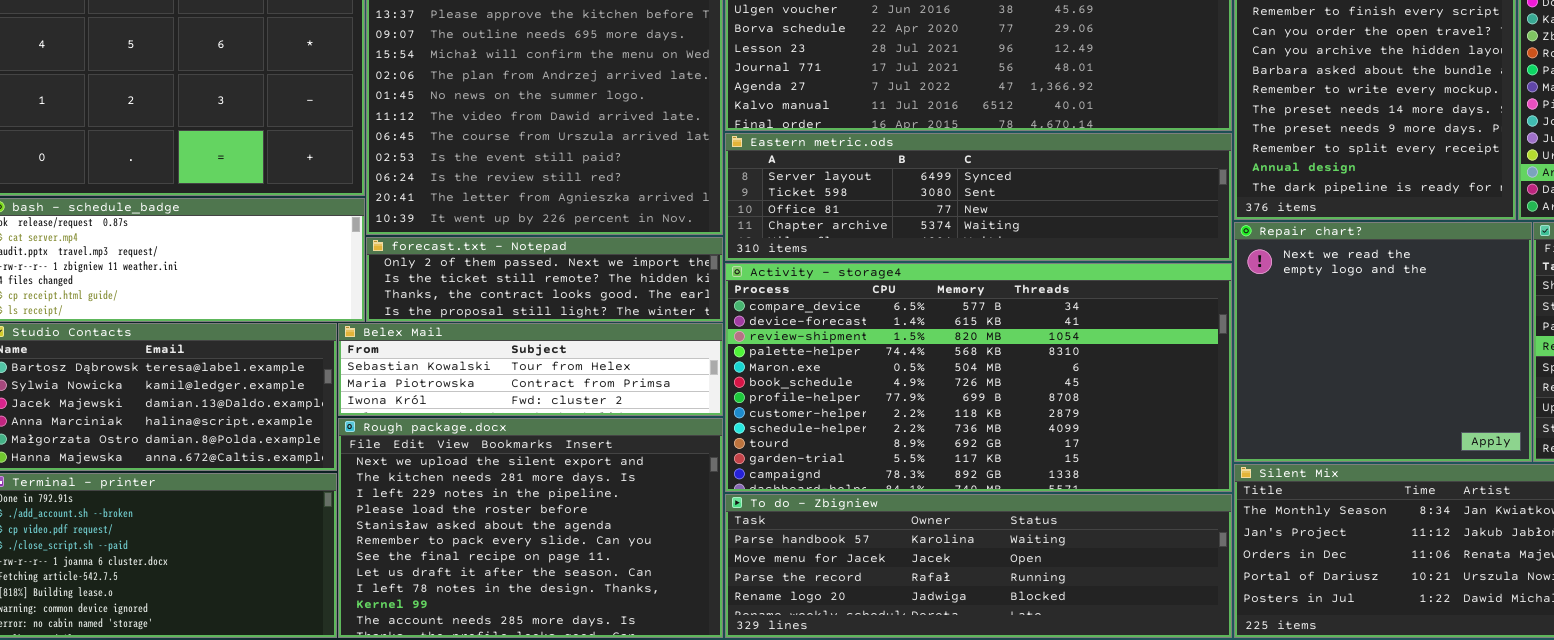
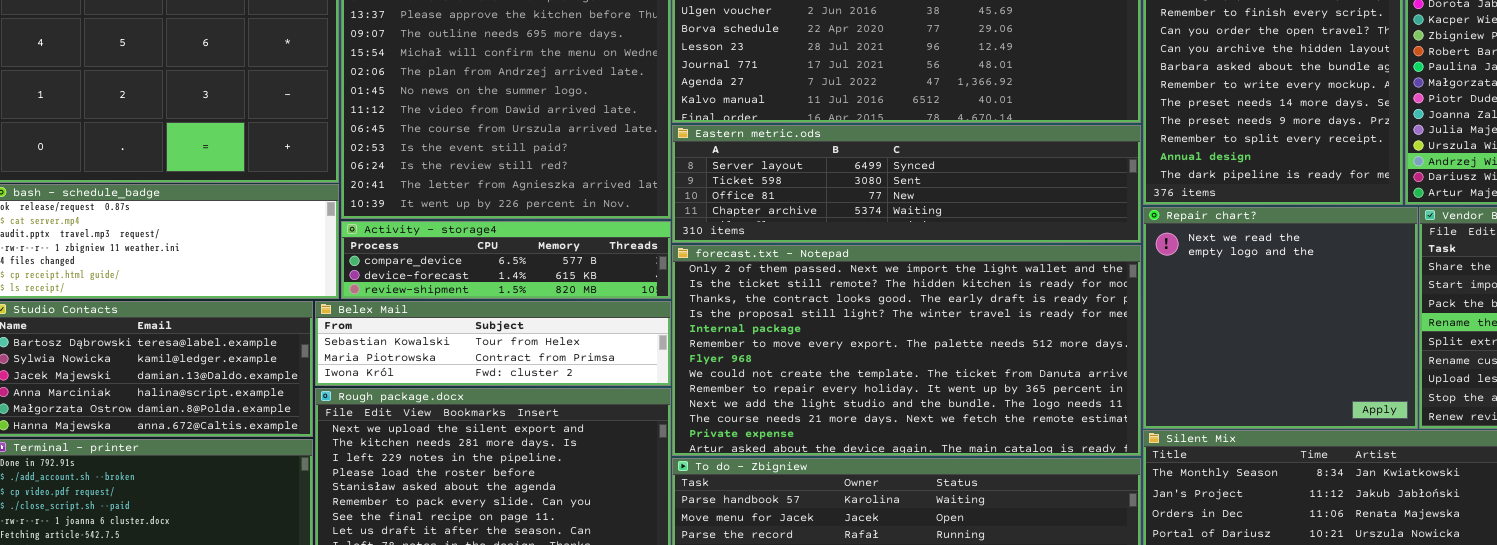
forecast.txt - Notepad: [366,237,723,322] -> [672,245,1141,456], moved, resized
Activity - storage4: [725,263,1232,492] -> [341,221,671,299], moved, resized

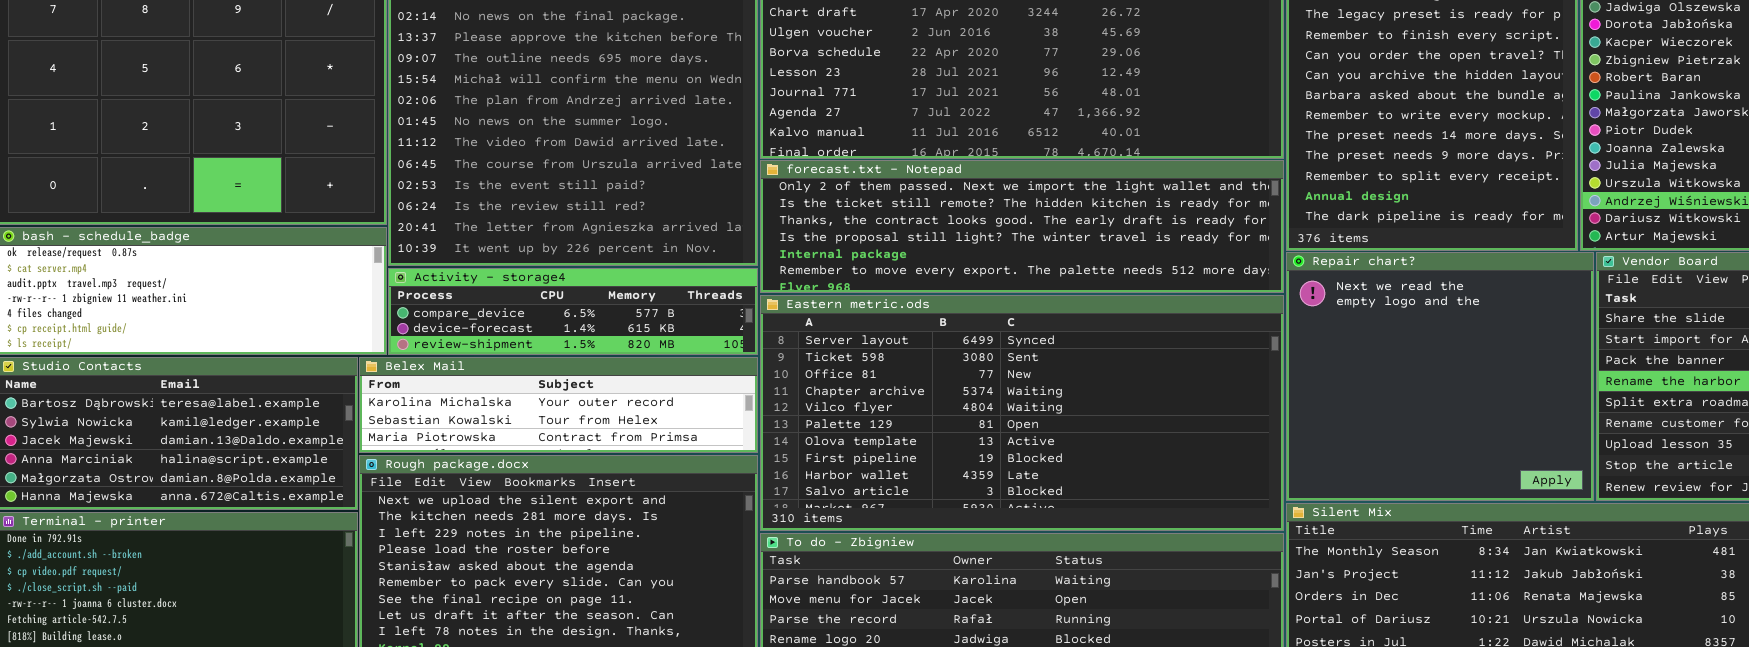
Eastern metric.ods: [672,125,1141,243] -> [760,295,1284,531], moved, resized
forecast.txt - Notepad: [672,245,1141,456] -> [760,160,1284,293], moved, resized
Belex Mail: [315,301,671,386] -> [359,357,758,453], scrolled up 1 row

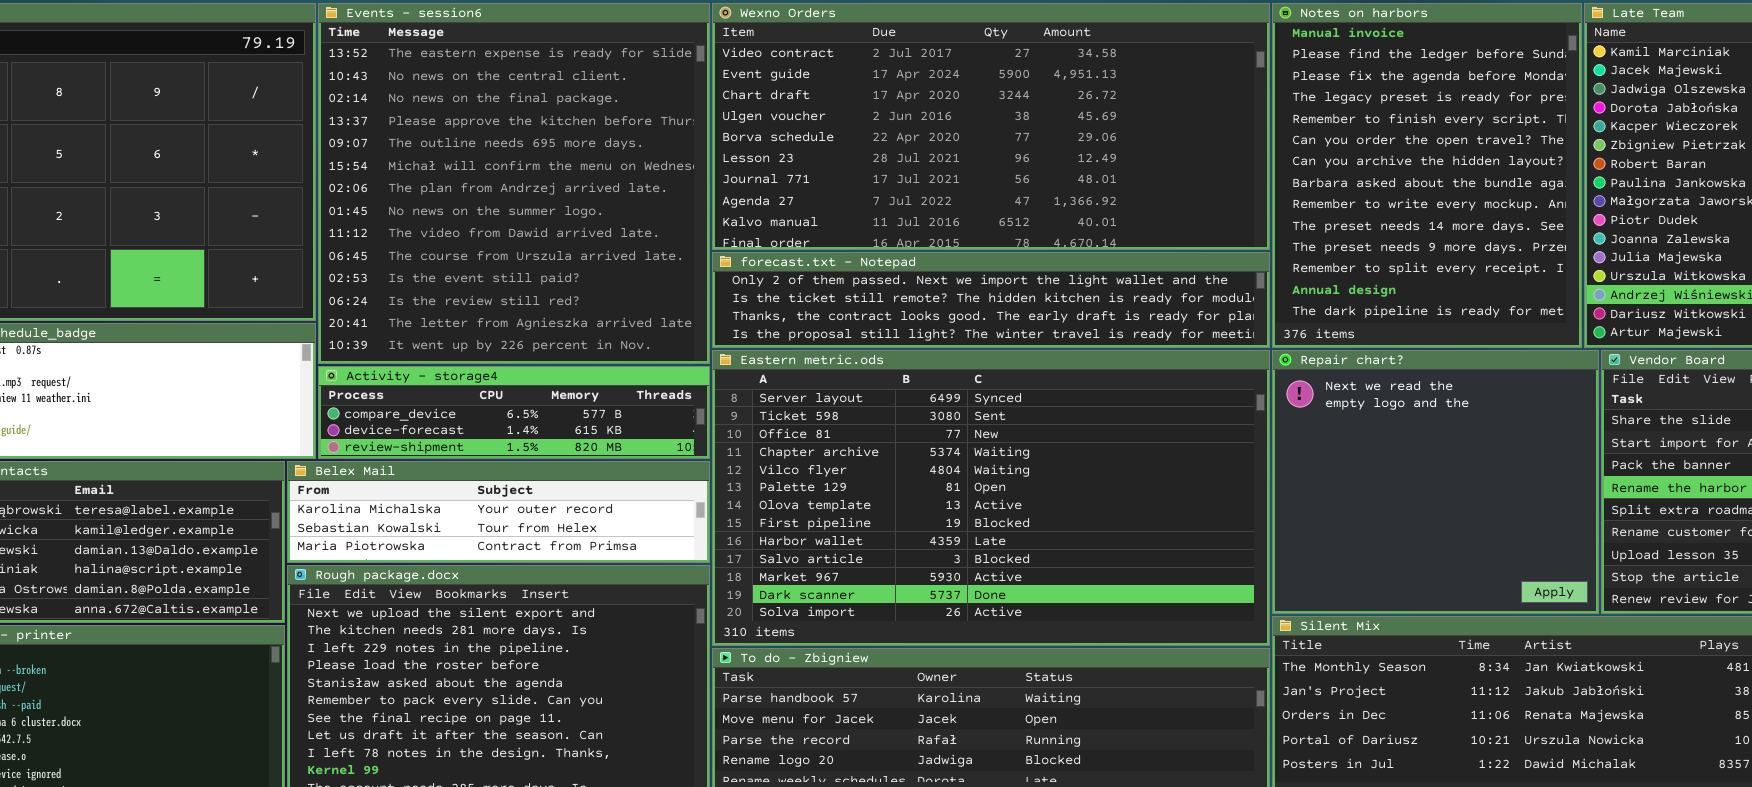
forecast.txt - Notepad: [760,160,1284,293] -> [712,252,1270,348], resized
Eastern metric.ods: [760,295,1284,531] -> [712,350,1270,646], resized

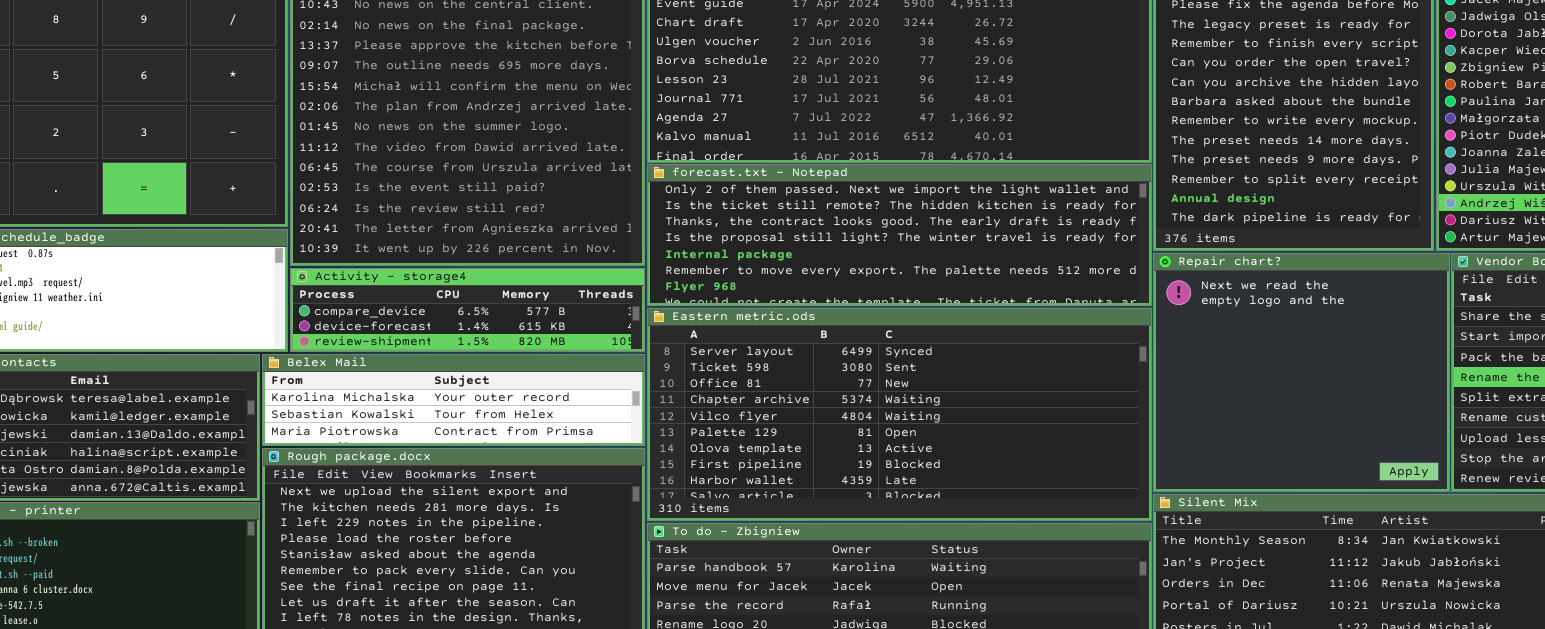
forecast.txt - Notepad: [712,252,1270,348] -> [647,164,1152,306], resized
Eastern metric.ods: [712,350,1270,646] -> [647,308,1152,521], resized

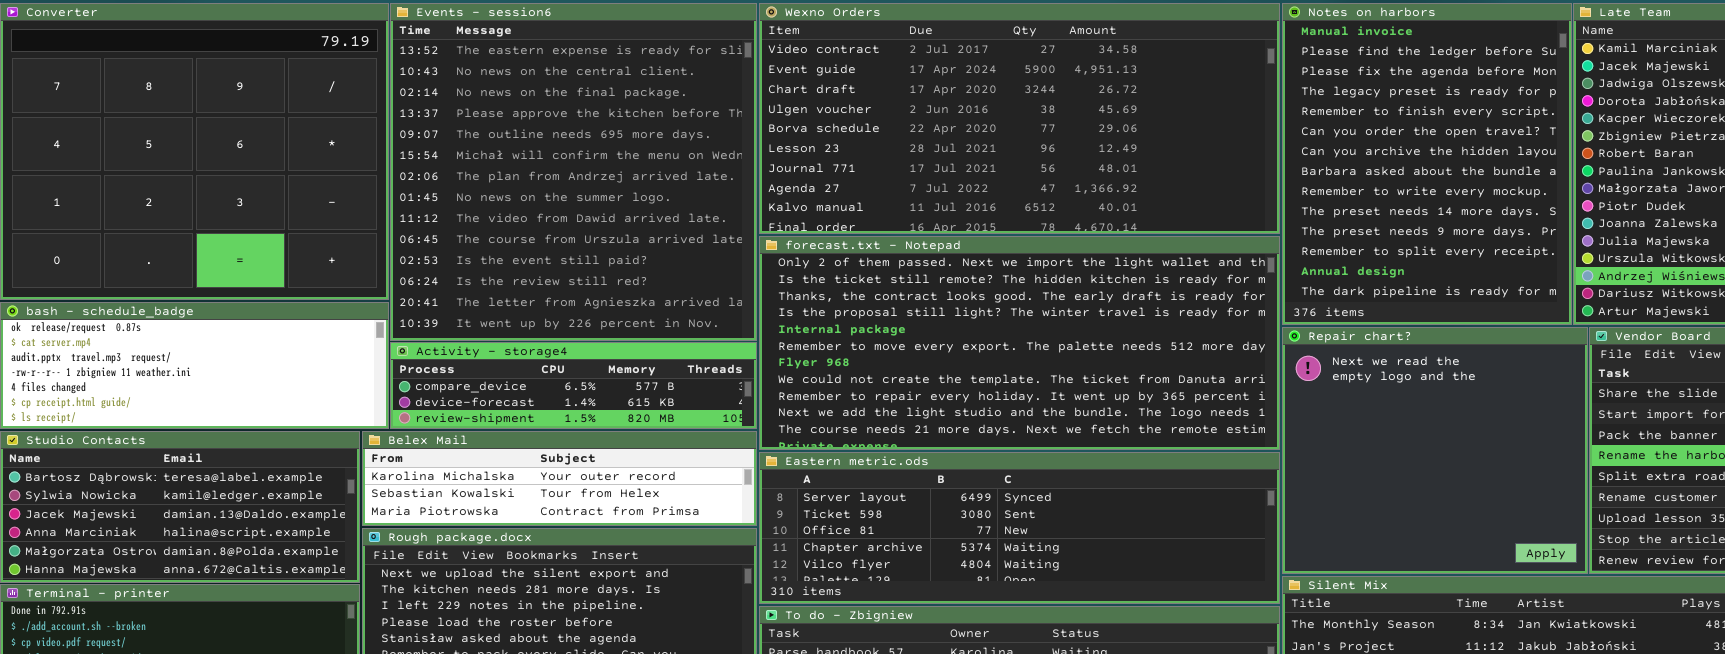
forecast.txt - Notepad: [647,164,1152,306] -> [759,236,1280,450], resized
Eastern metric.ods: [647,308,1152,521] -> [759,452,1280,604], resized

